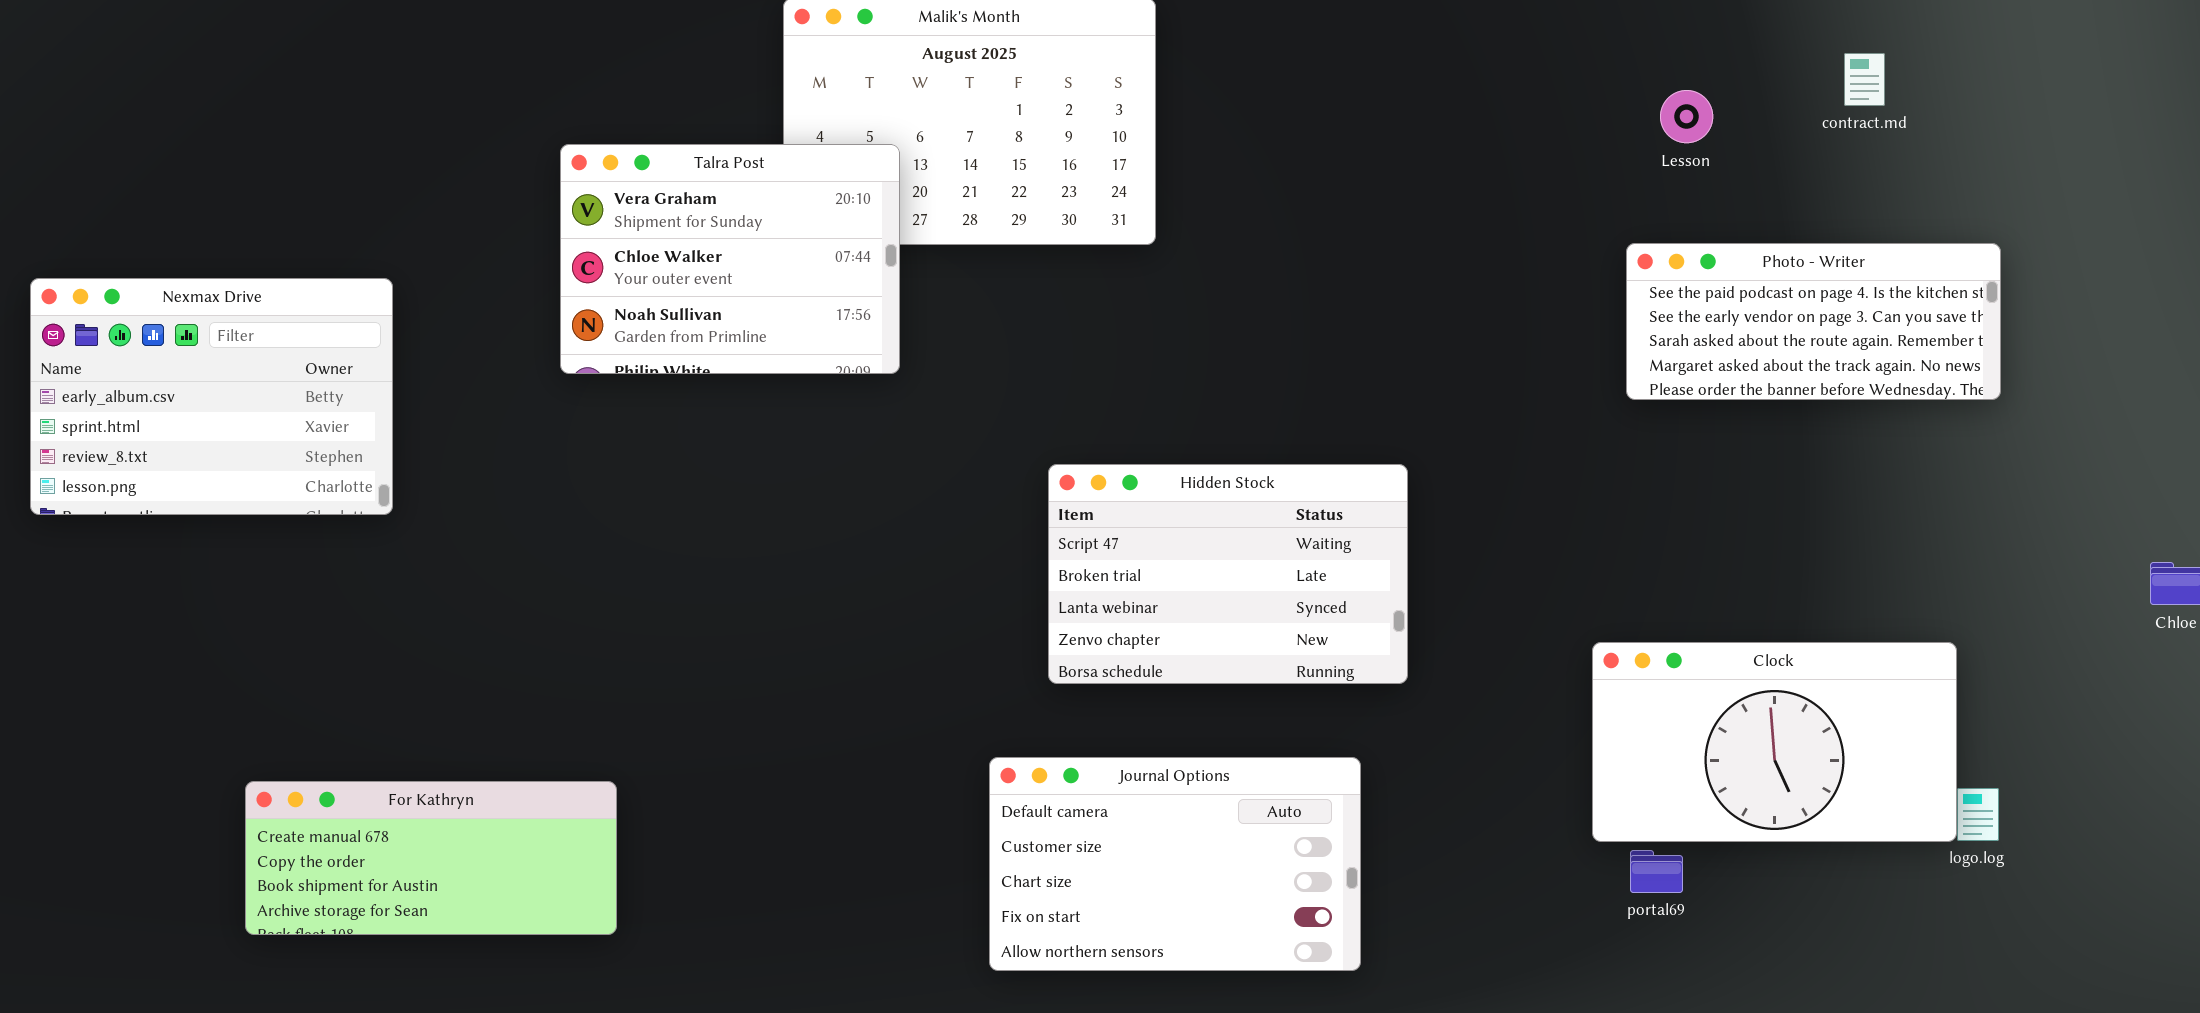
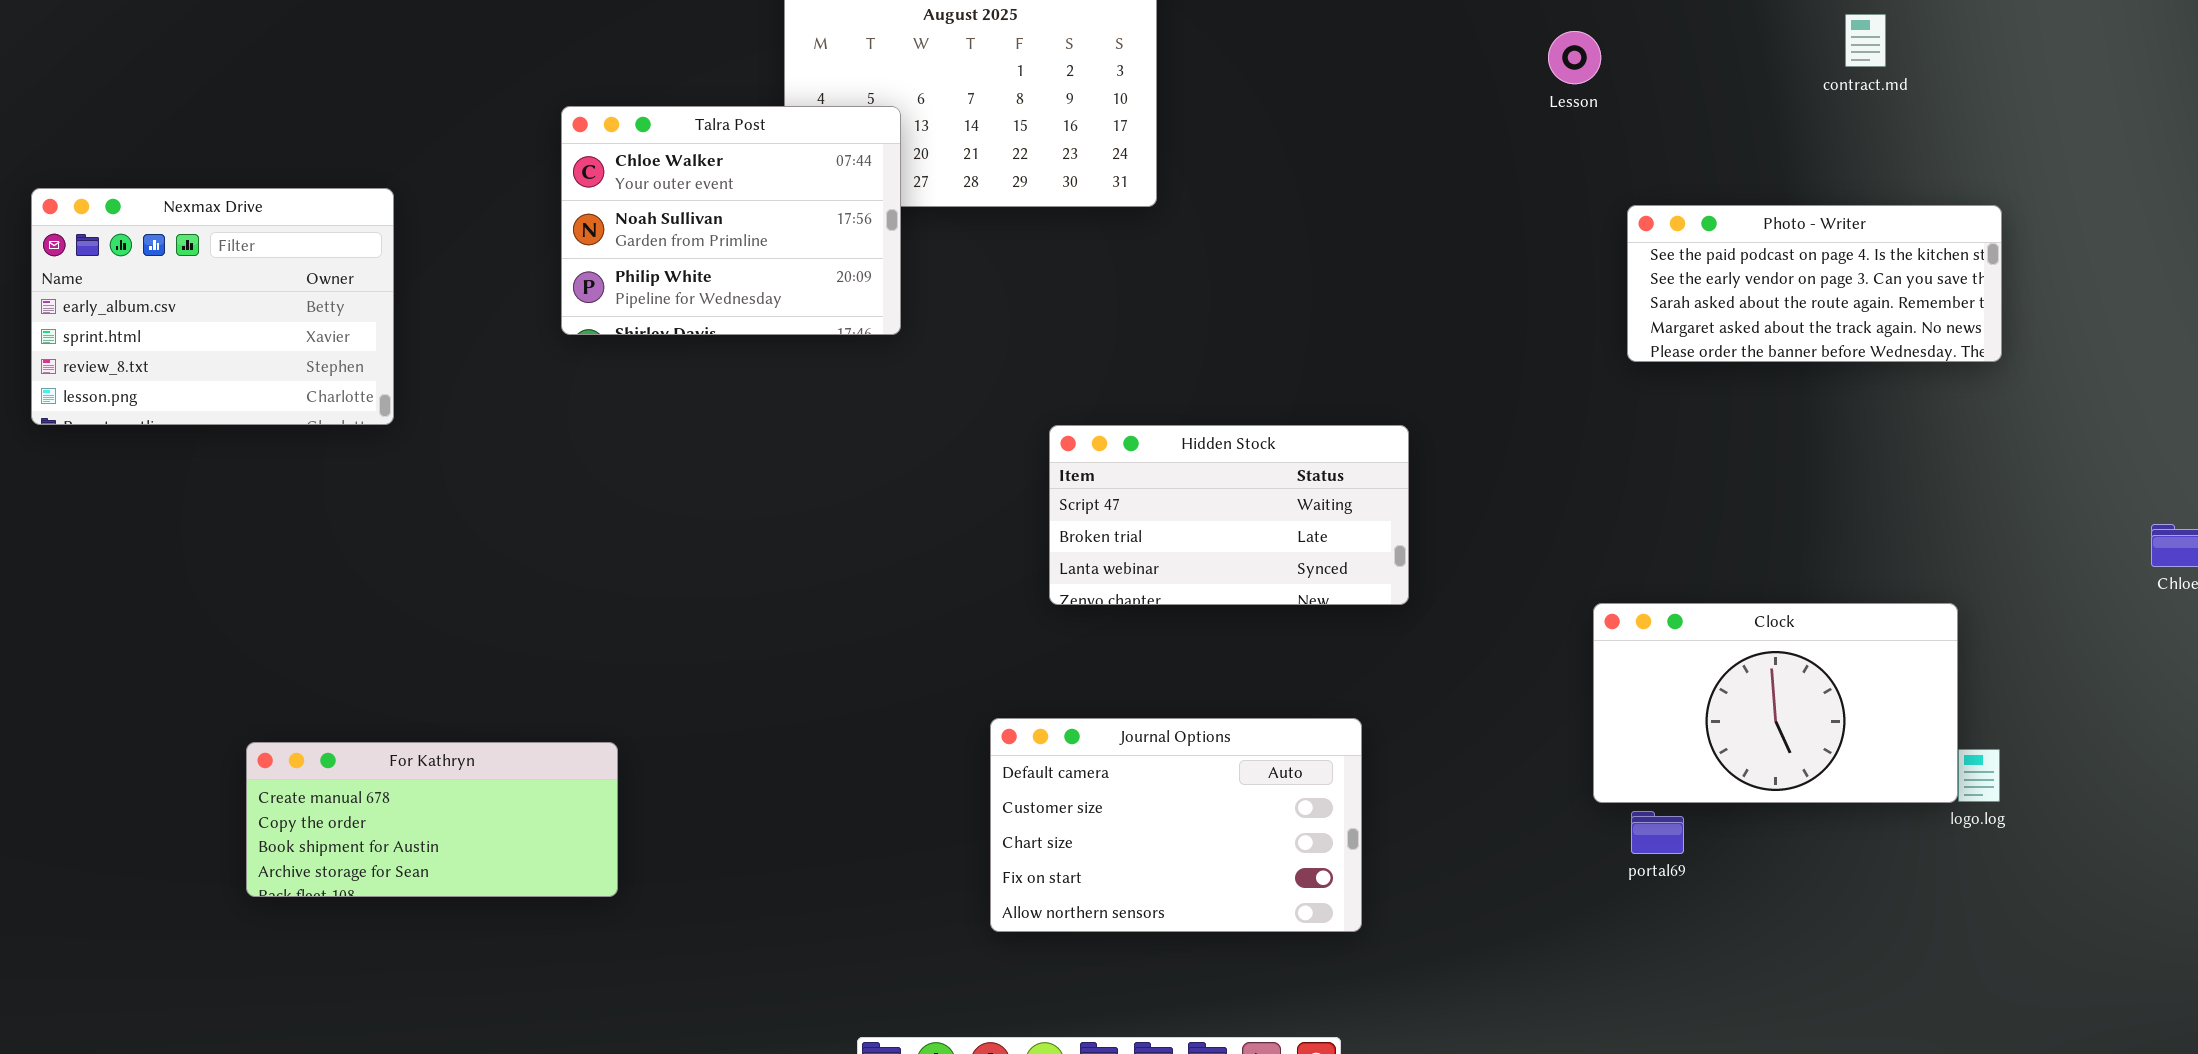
Lesson: [1660,90,1713,143] -> [1548,31,1601,84], moved
Talra Post: [560,144,900,374] -> [561,106,901,335], scrolled down 1 row
Nexmax Drive: [30,278,393,515] -> [31,188,394,425], moved
Hidden Stock: [1048,464,1408,684] -> [1049,425,1409,605], resized

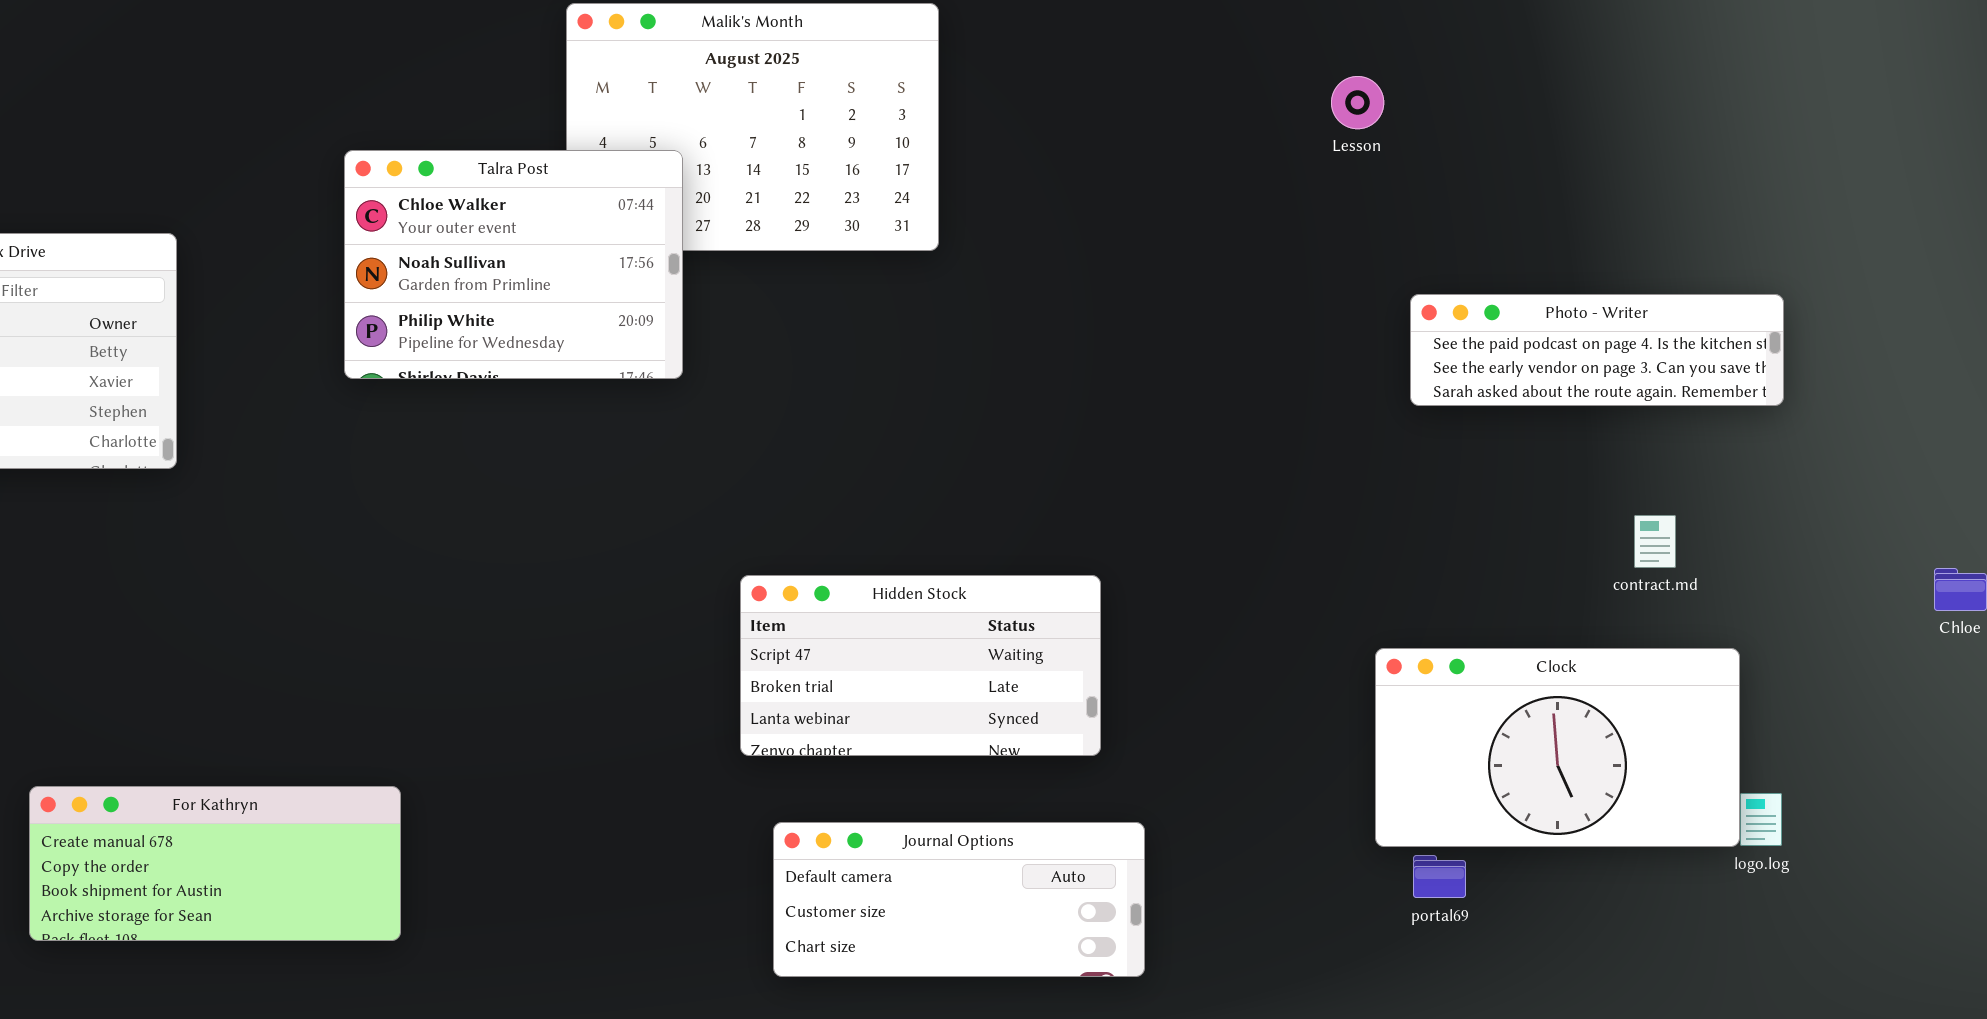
contract.md: [1845,14,1886,67] -> [1634,515,1676,568], moved
Photo - Writer: [1627,205,2002,362] -> [1410,294,1784,406], resized
Hidden Stock: [1049,425,1409,605] -> [740,575,1101,756], moved
Journal Options: [990,718,1362,932] -> [773,822,1145,977], resized

